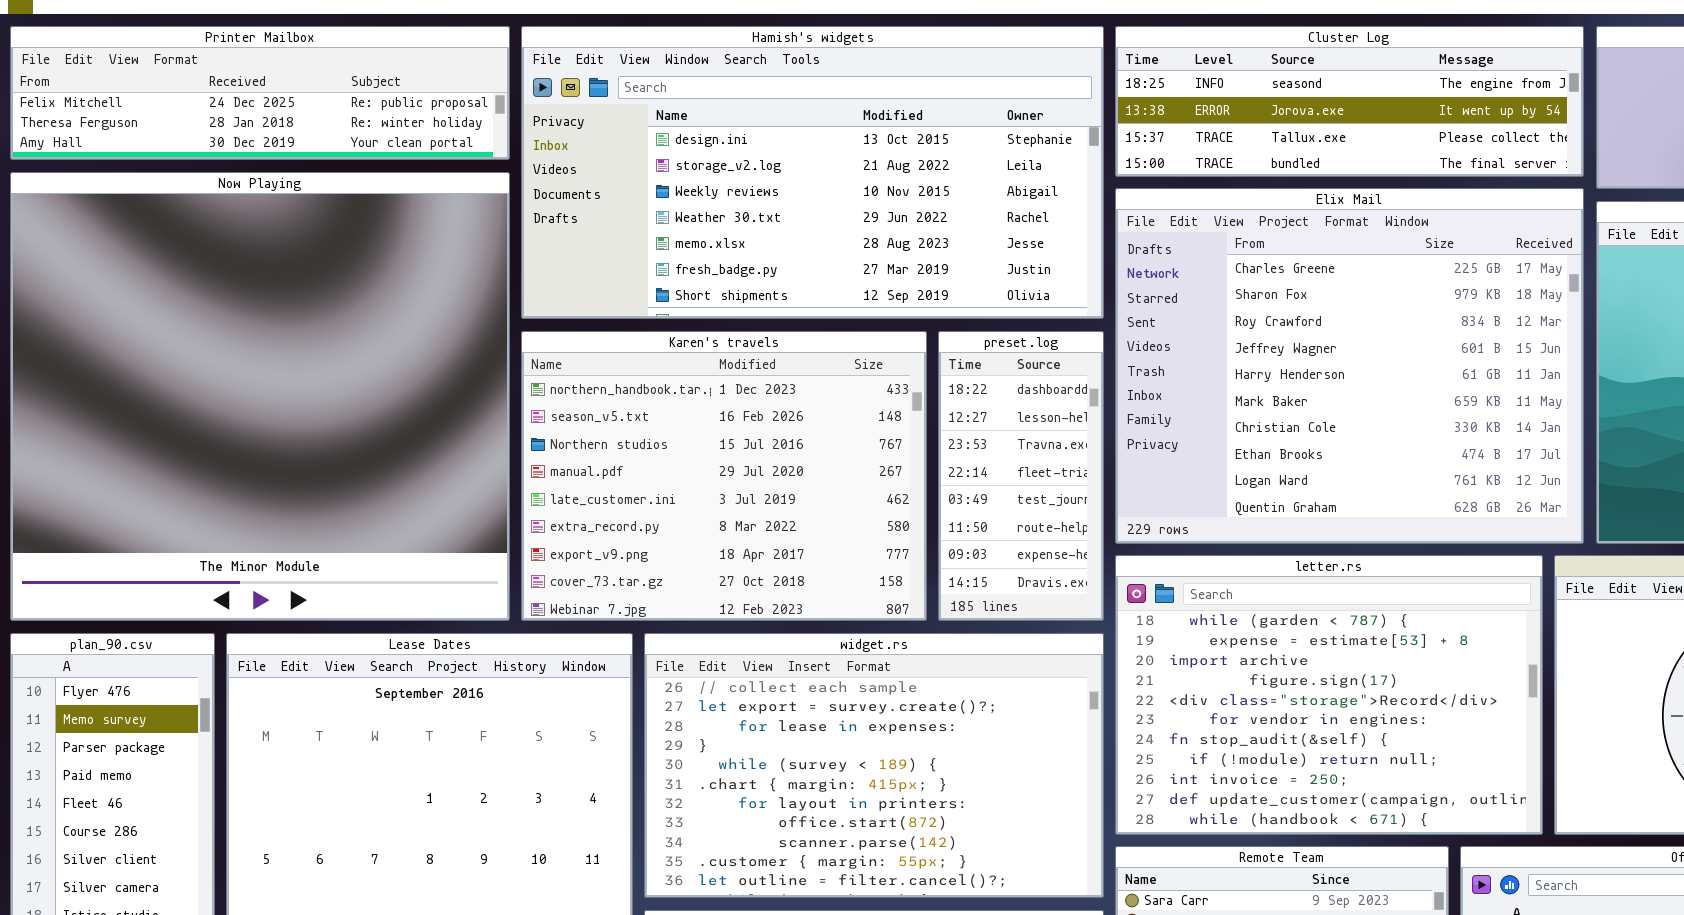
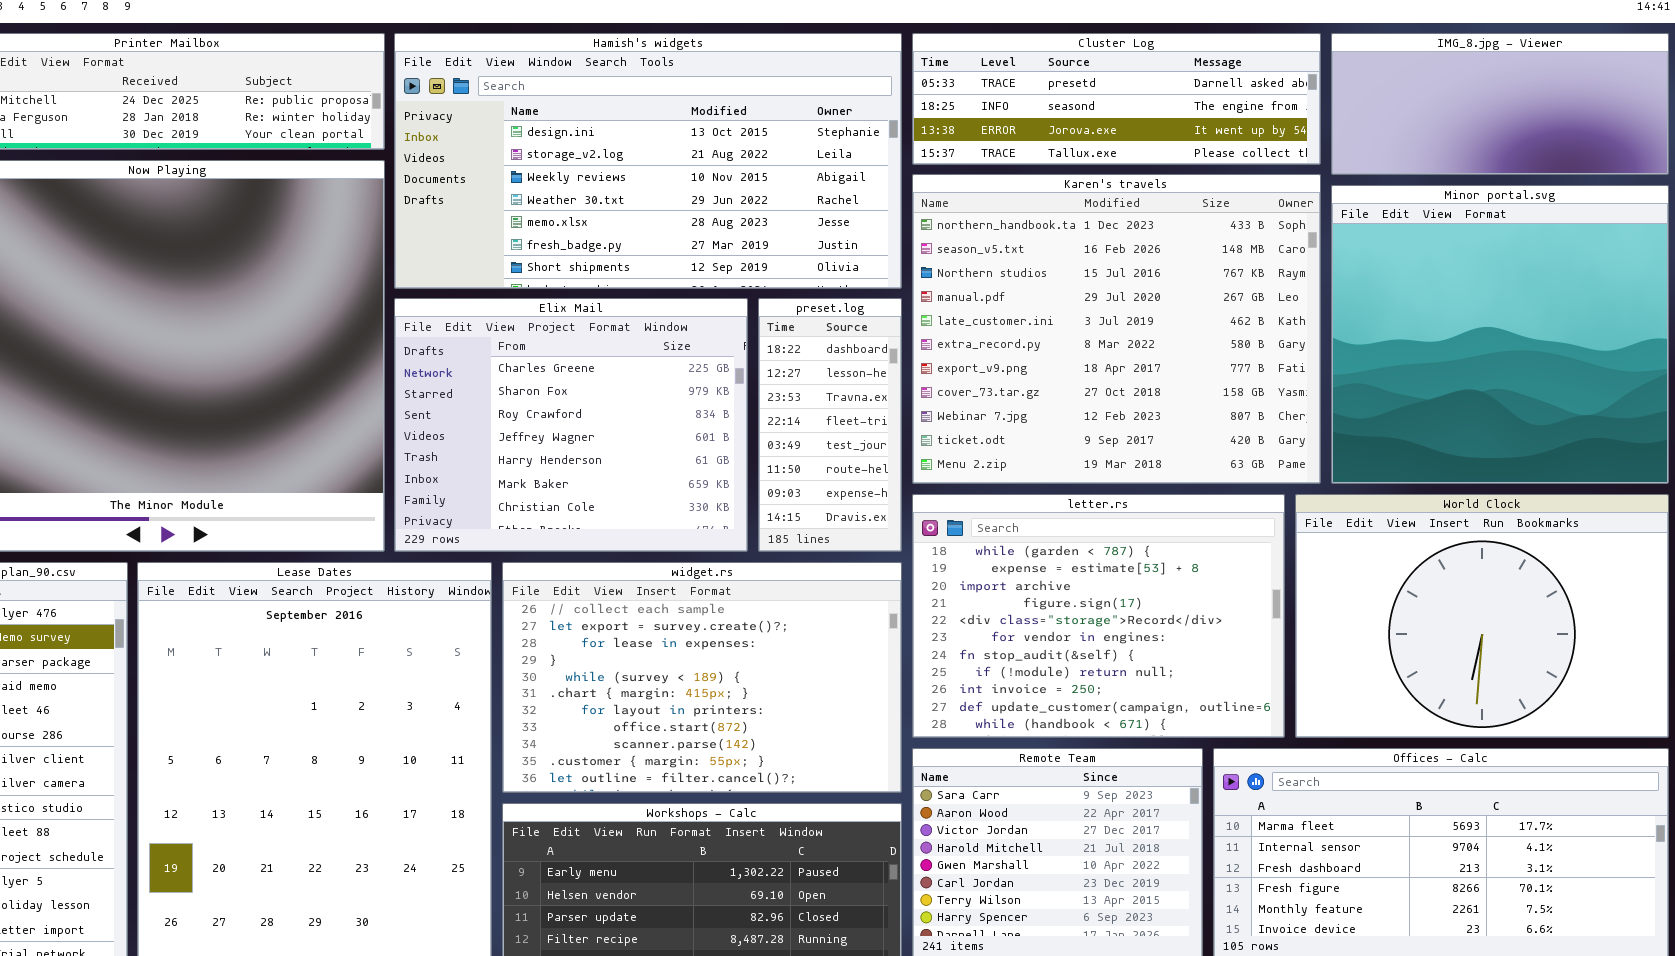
Cluster Log: [1115,26,1584,177] -> [912,33,1321,165], scrolled up 1 row
Elix Mail: [1115,188,1584,544] -> [394,298,748,552], moved, resized
Karen's travels: [521,331,927,621] -> [912,174,1321,484], moved, resized

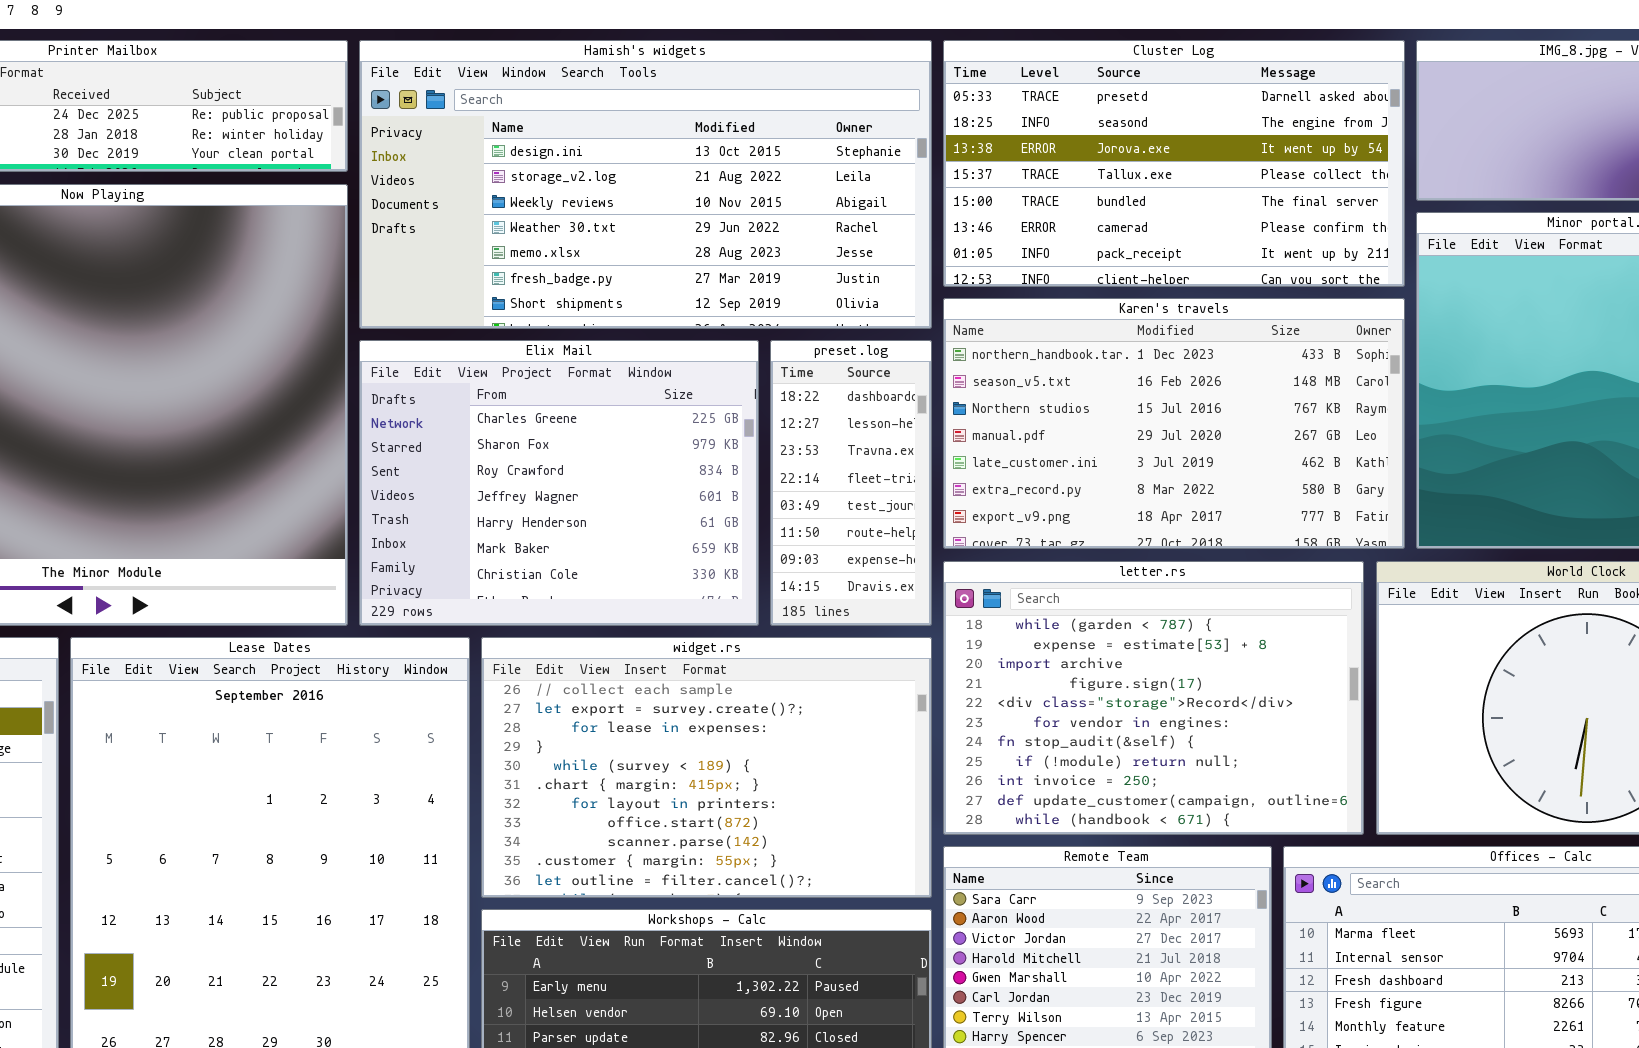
Cluster Log: [912,33,1321,165] -> [943,40,1405,287], resized
Karen's travels: [912,174,1321,484] -> [943,298,1405,549], resized

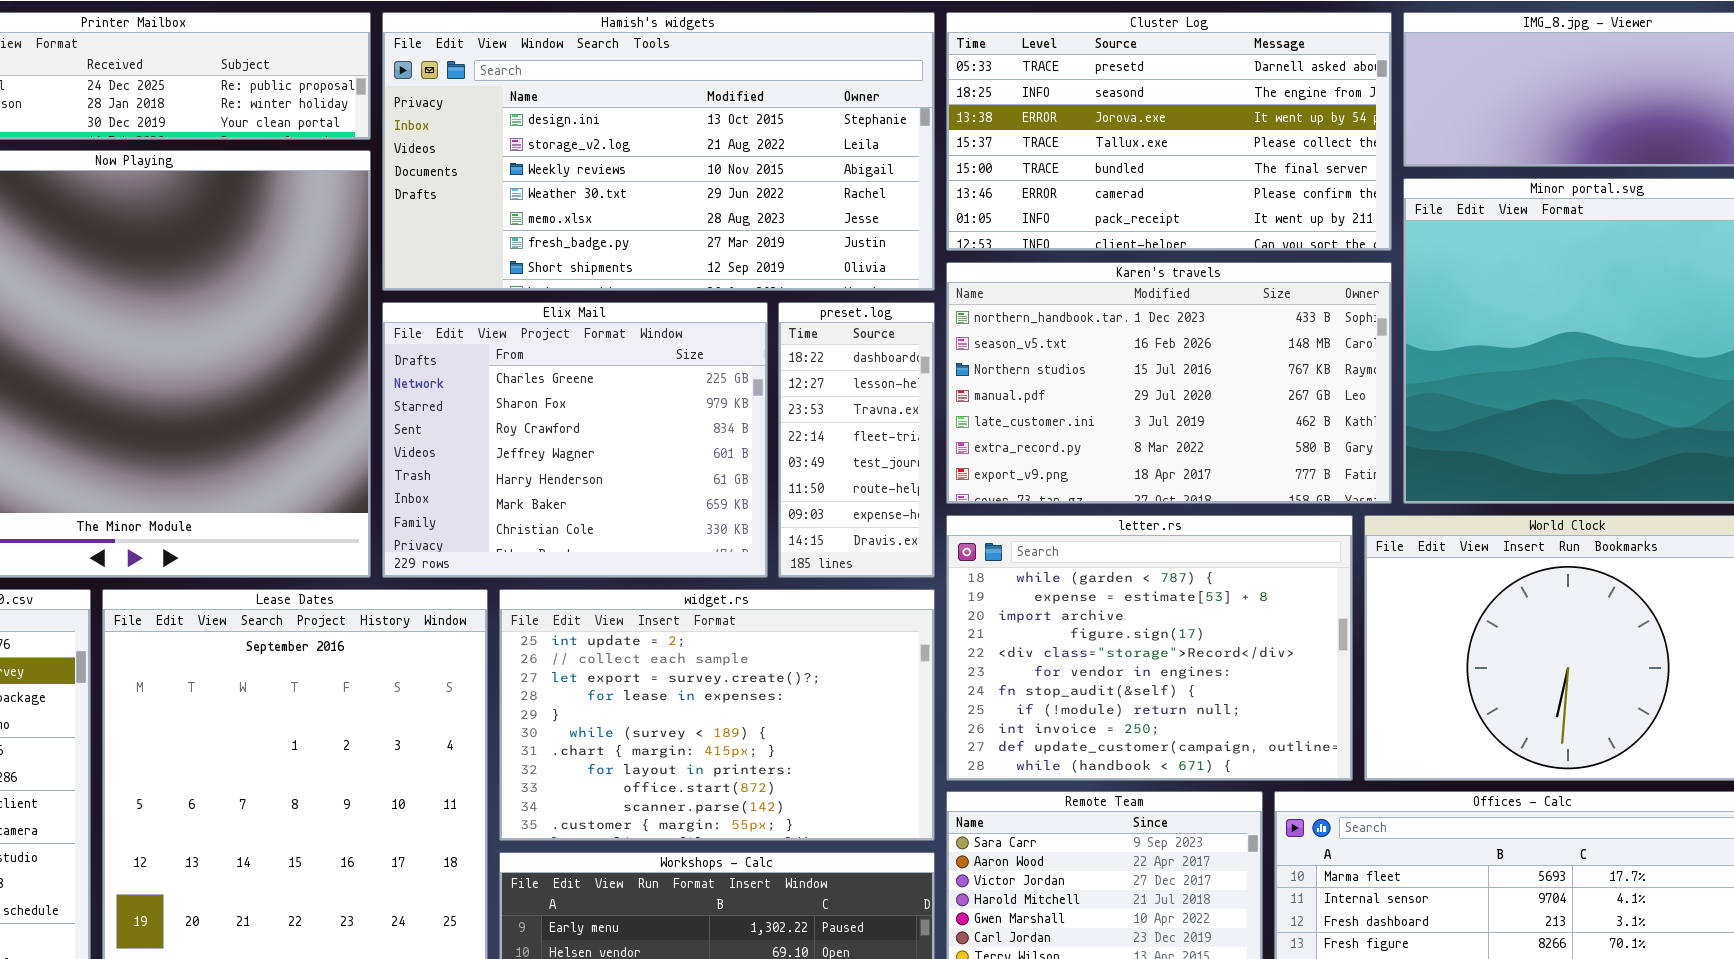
widget.rs: [481,637,932,898] -> [499,589,935,841], scrolled up 1 row

